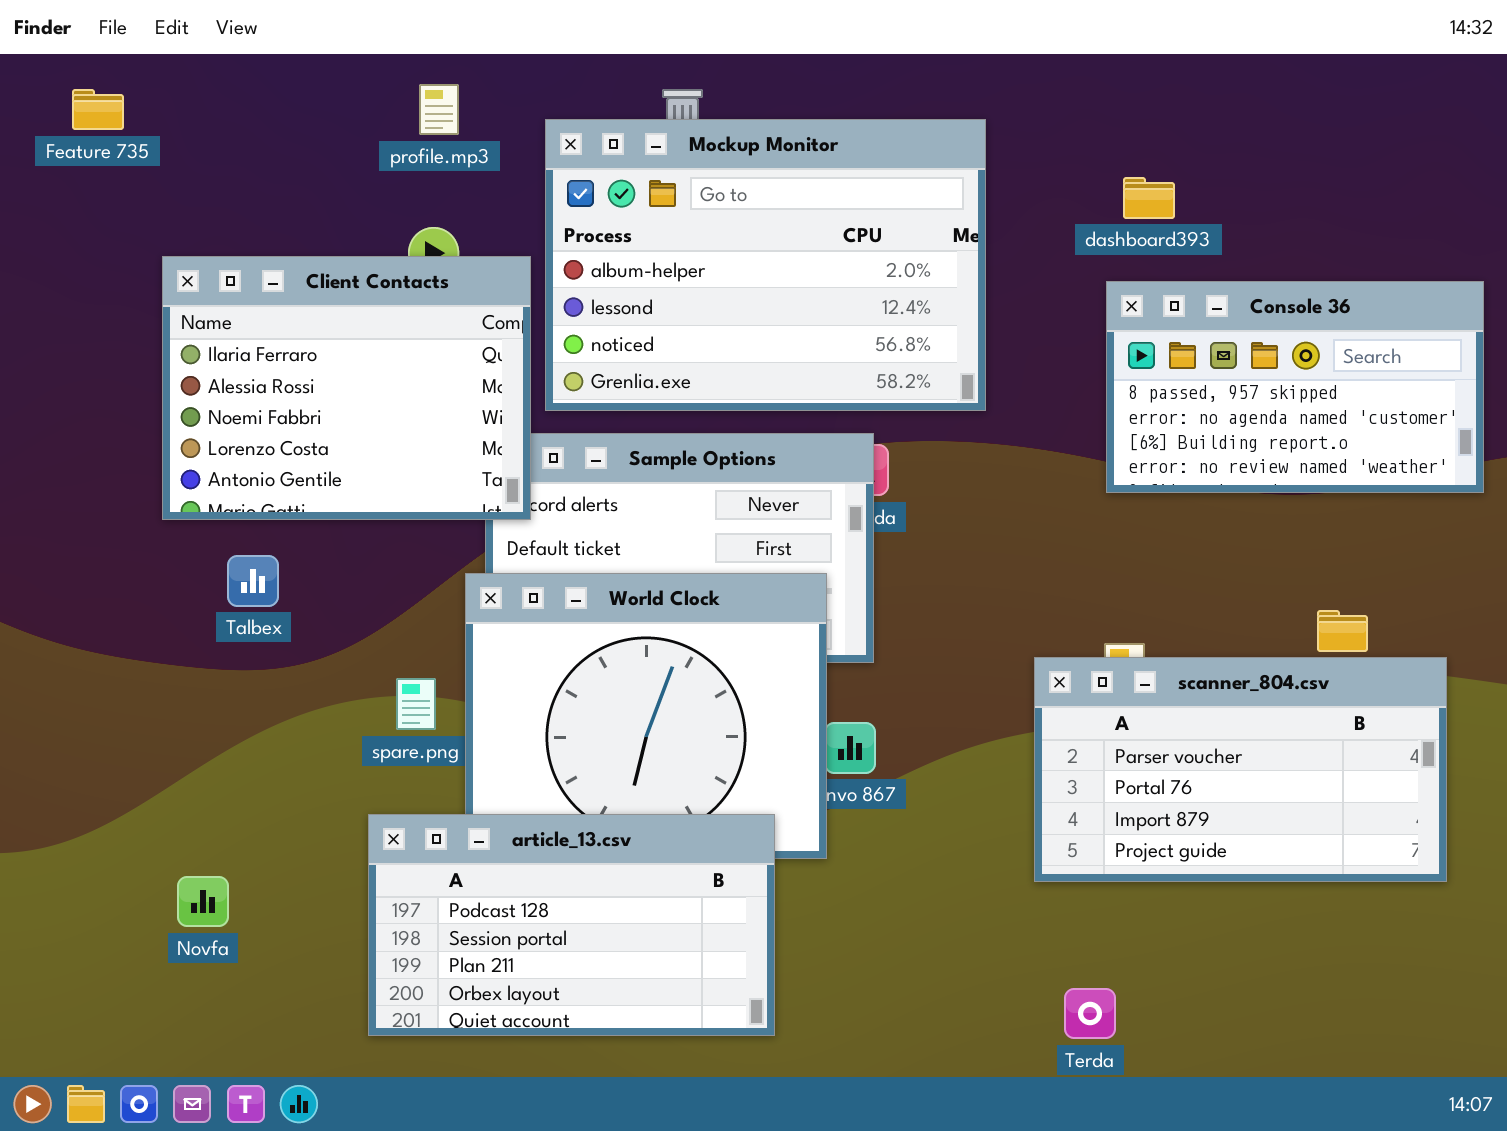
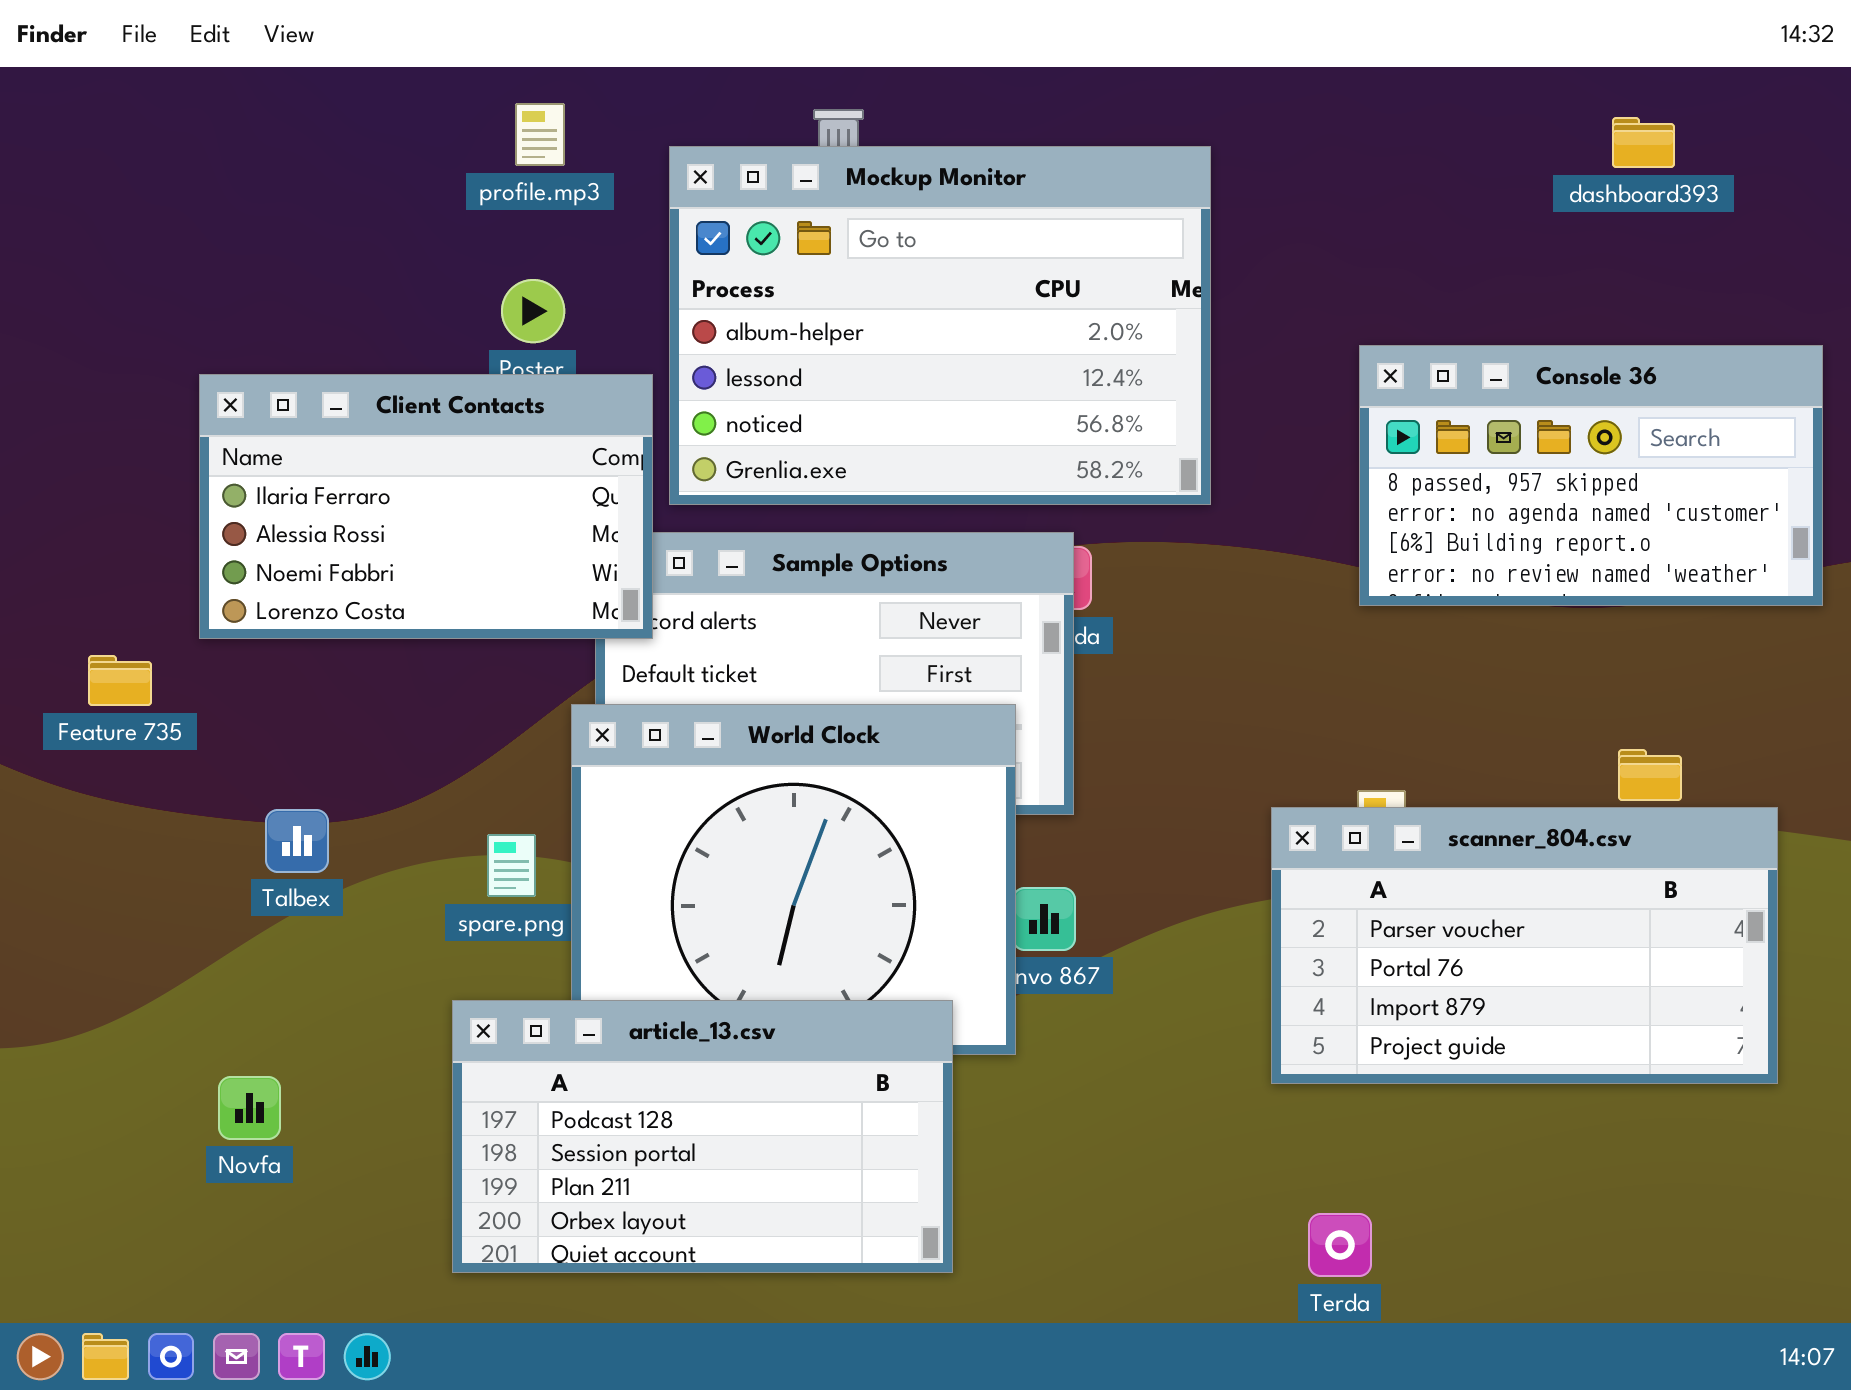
Feature 735: [72,89,124,130] -> [88,655,152,706], moved
dashboard393: [1123,177,1175,219] -> [1612,117,1675,168], moved
Client Contacts: [162,256,531,520] -> [199,374,653,639], resized
Talbex: [227,555,279,607] -> [265,809,329,873], moved

